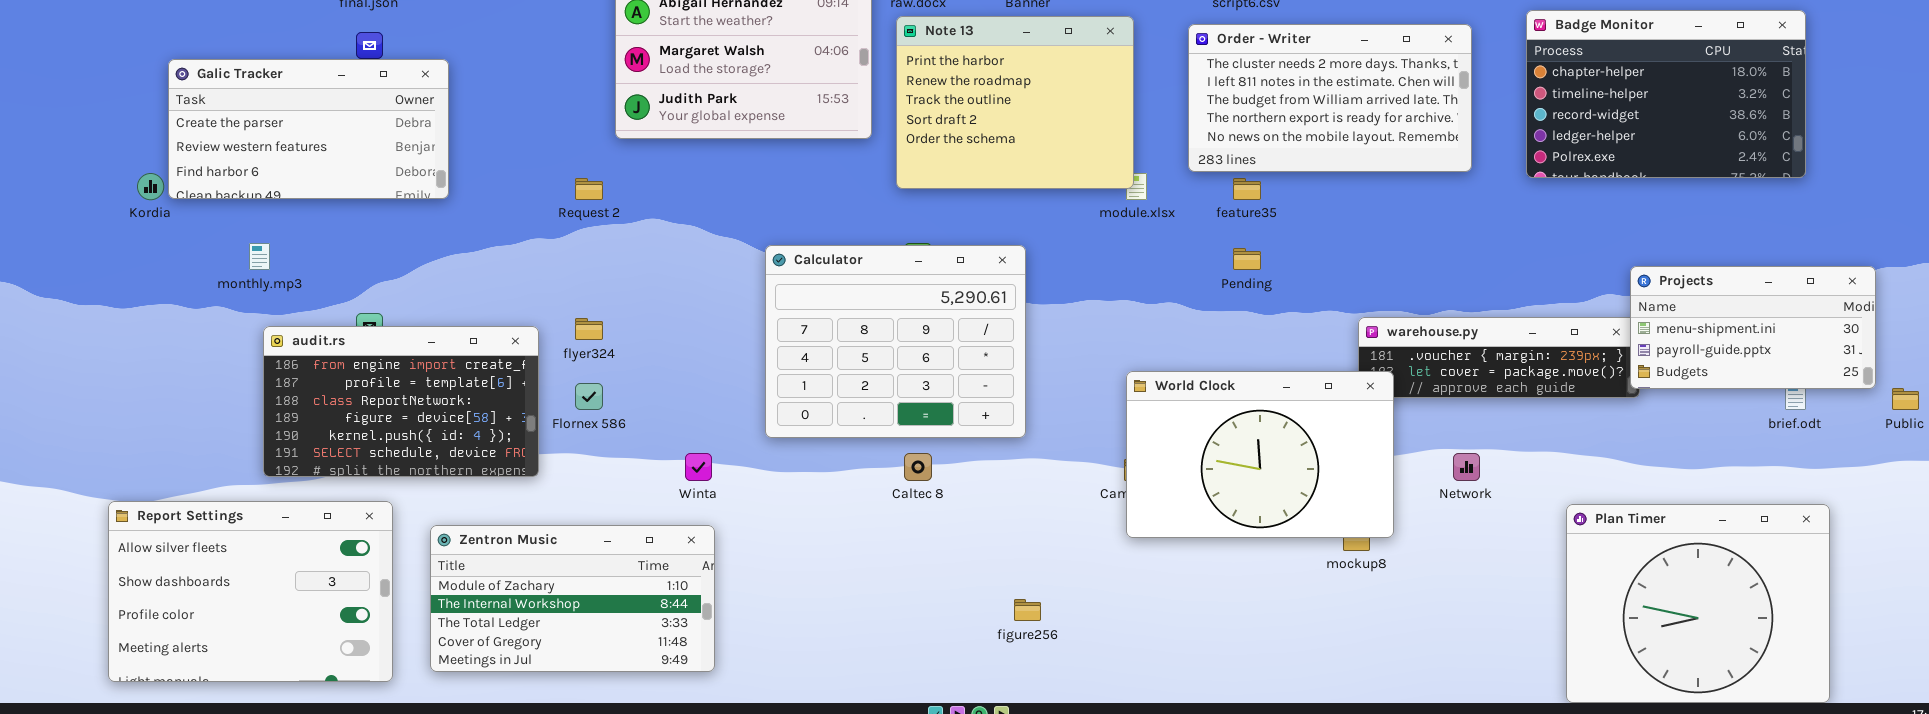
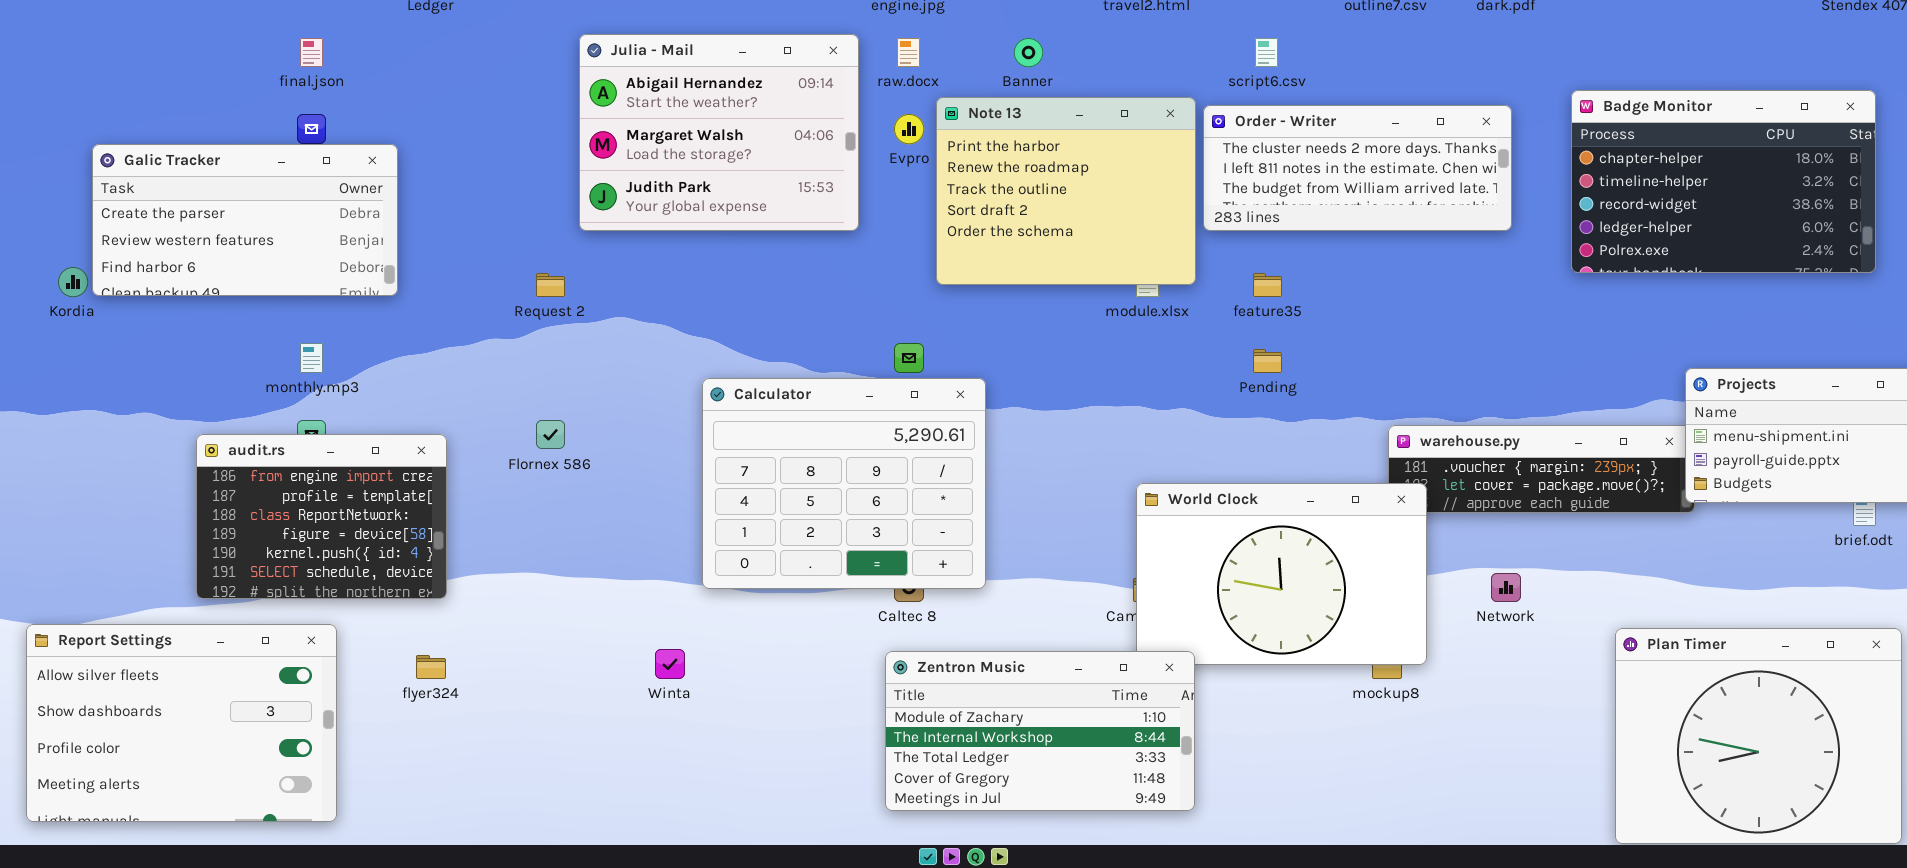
Note 13: [896,16,1134,189] -> [936,97,1196,285], moved
Order - Writer: [1188,24,1472,172] -> [1203,105,1512,231], resized
monthly.mp3: [249,243,270,270] -> [300,343,323,373], moved
Calculator: [765,245,1026,438] -> [702,378,986,589], moved
flyer324: [575,318,603,340] -> [416,655,446,679], moved
audit.rs: [263,326,539,477] -> [196,434,447,599], resized
Flornex 586: [575,383,603,410] -> [536,420,565,449], moved
Winta: [685,453,712,481] -> [655,649,685,679], moved
Zentron Music: [430,525,715,672] -> [885,651,1195,811], moved

